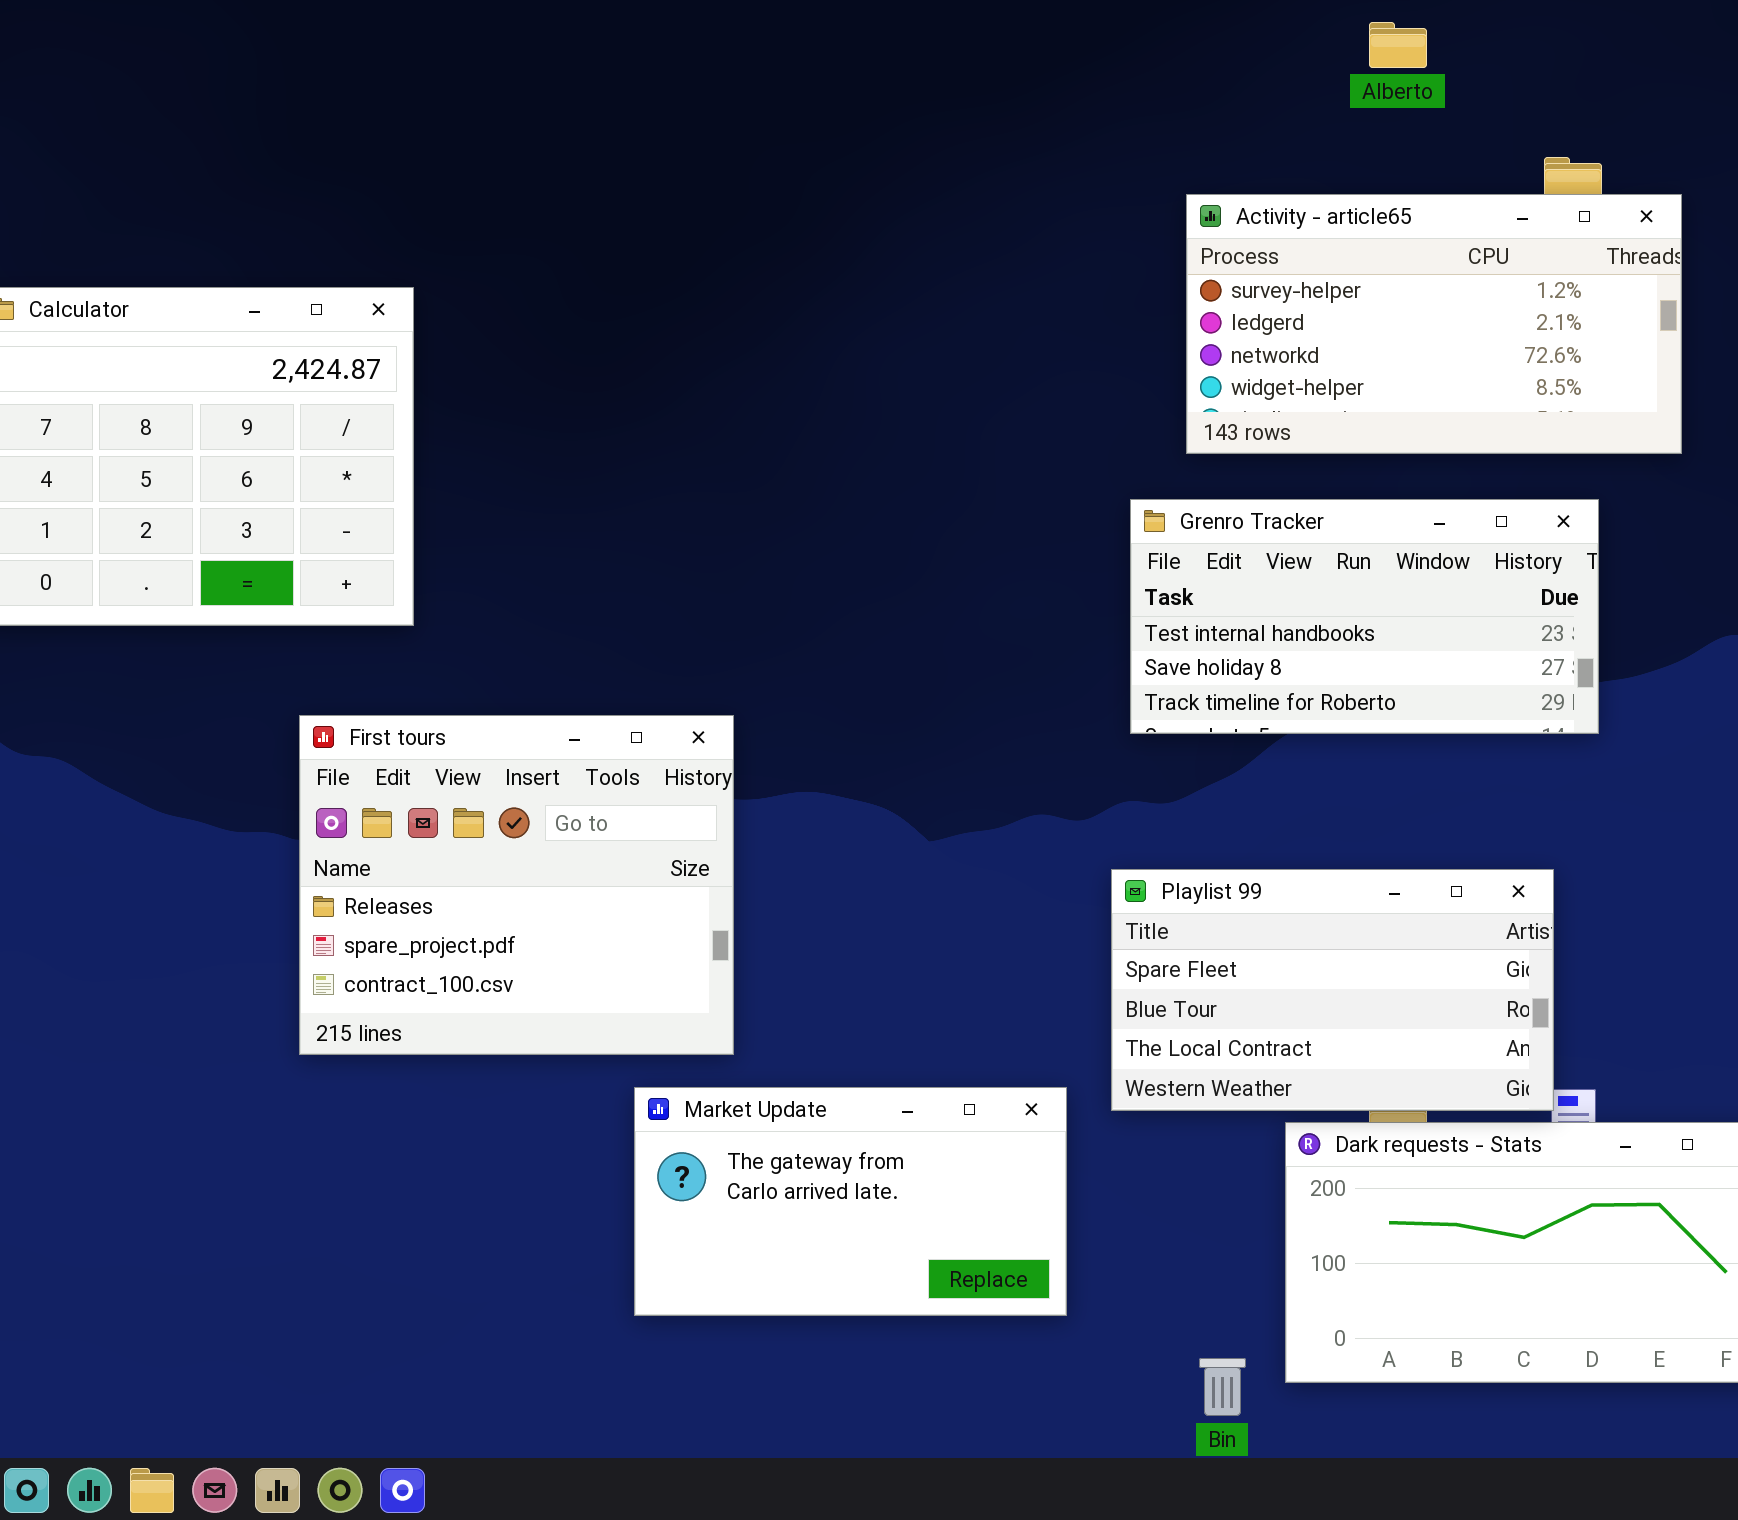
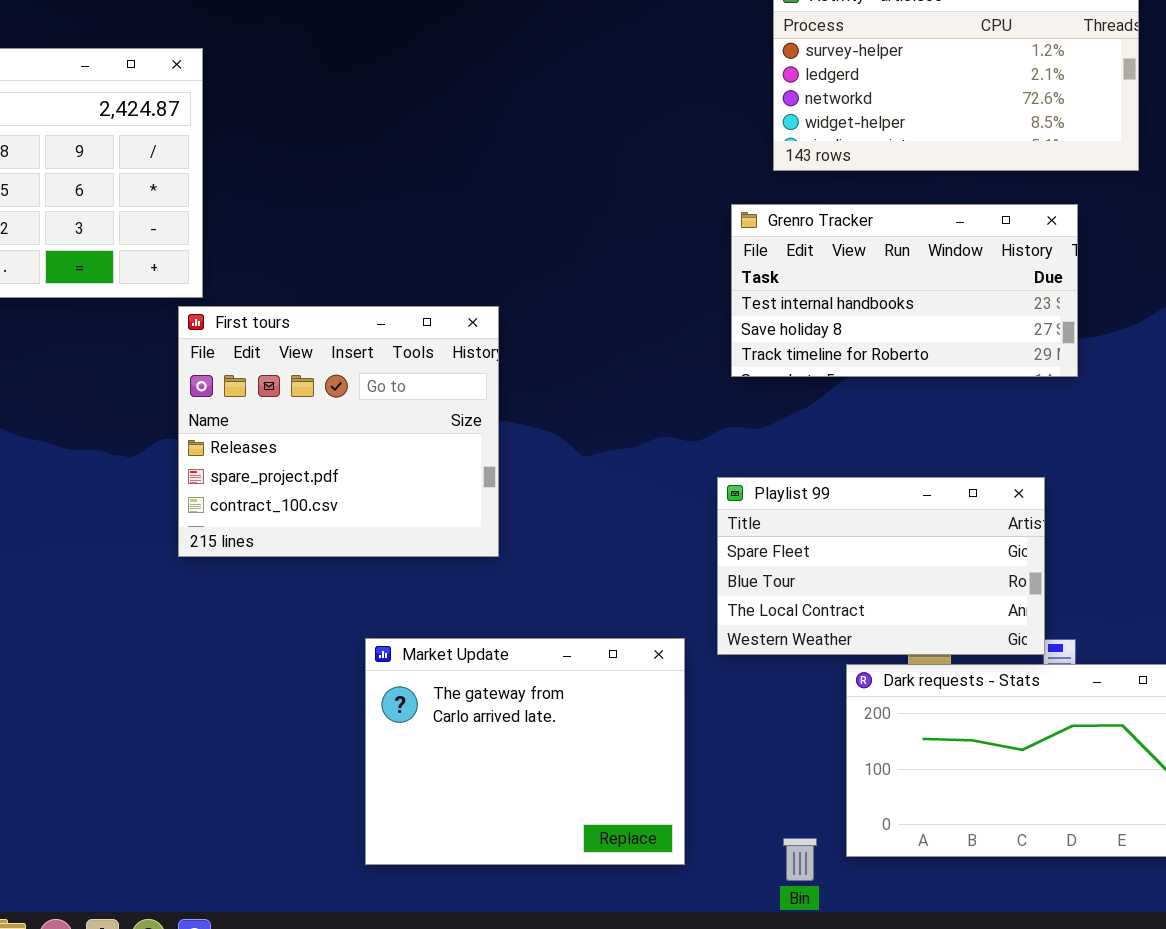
First tours: [299,715,734,1055] -> [178,306,499,557], moved
Market Update: [634,1087,1067,1316] -> [365,638,685,865], resized

